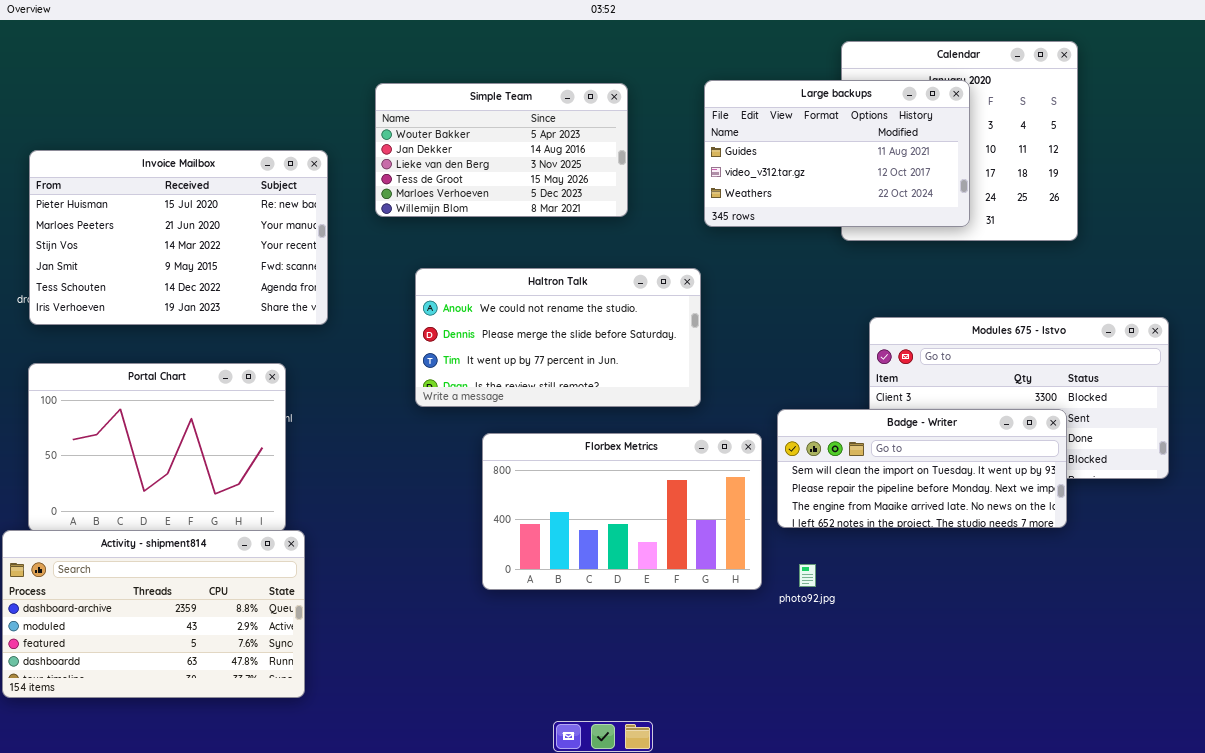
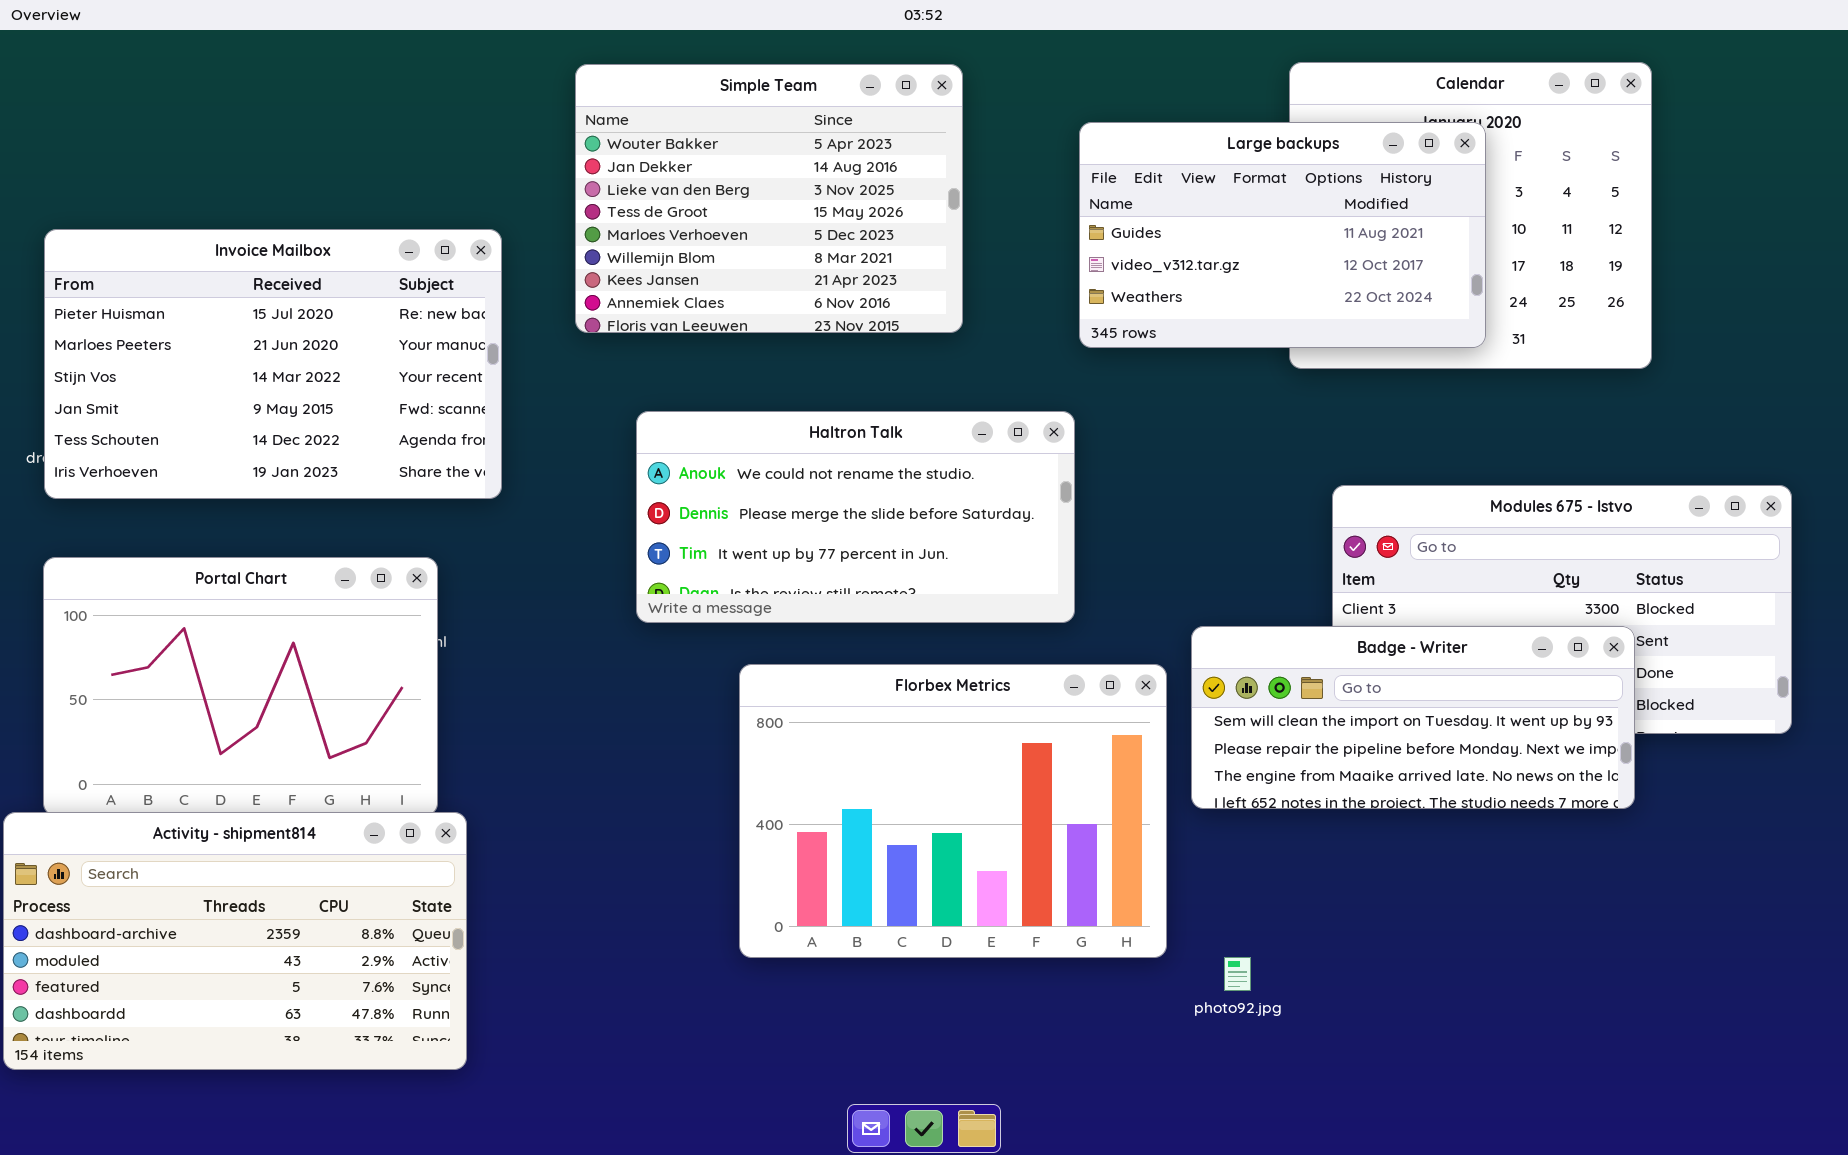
Simple Team: [375,83,628,217] -> [575,64,963,333], resized
Florbex Metrics: [482,433,762,590] -> [739,664,1167,958], resized
photo92.jpg: [799,564,816,587] -> [1224,957,1251,991], moved

